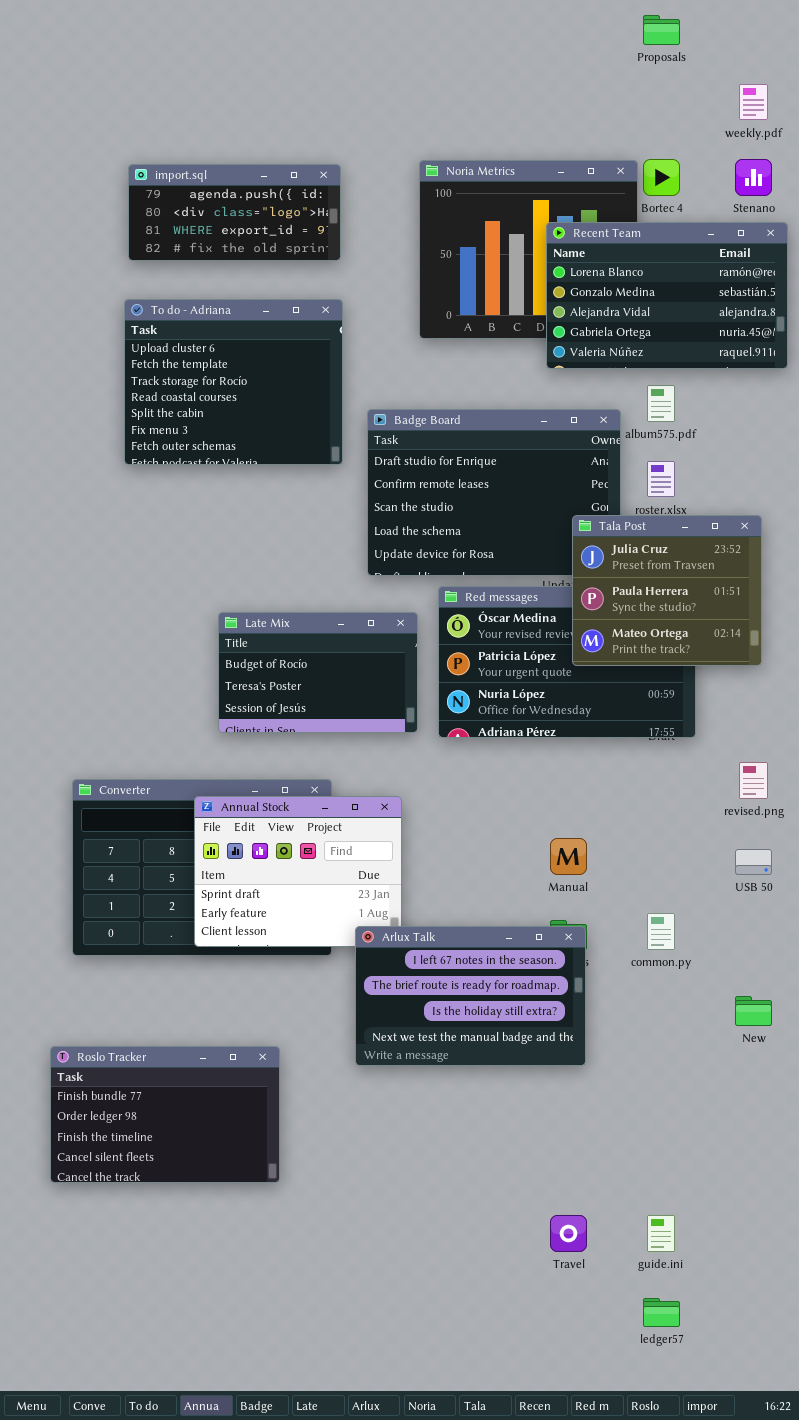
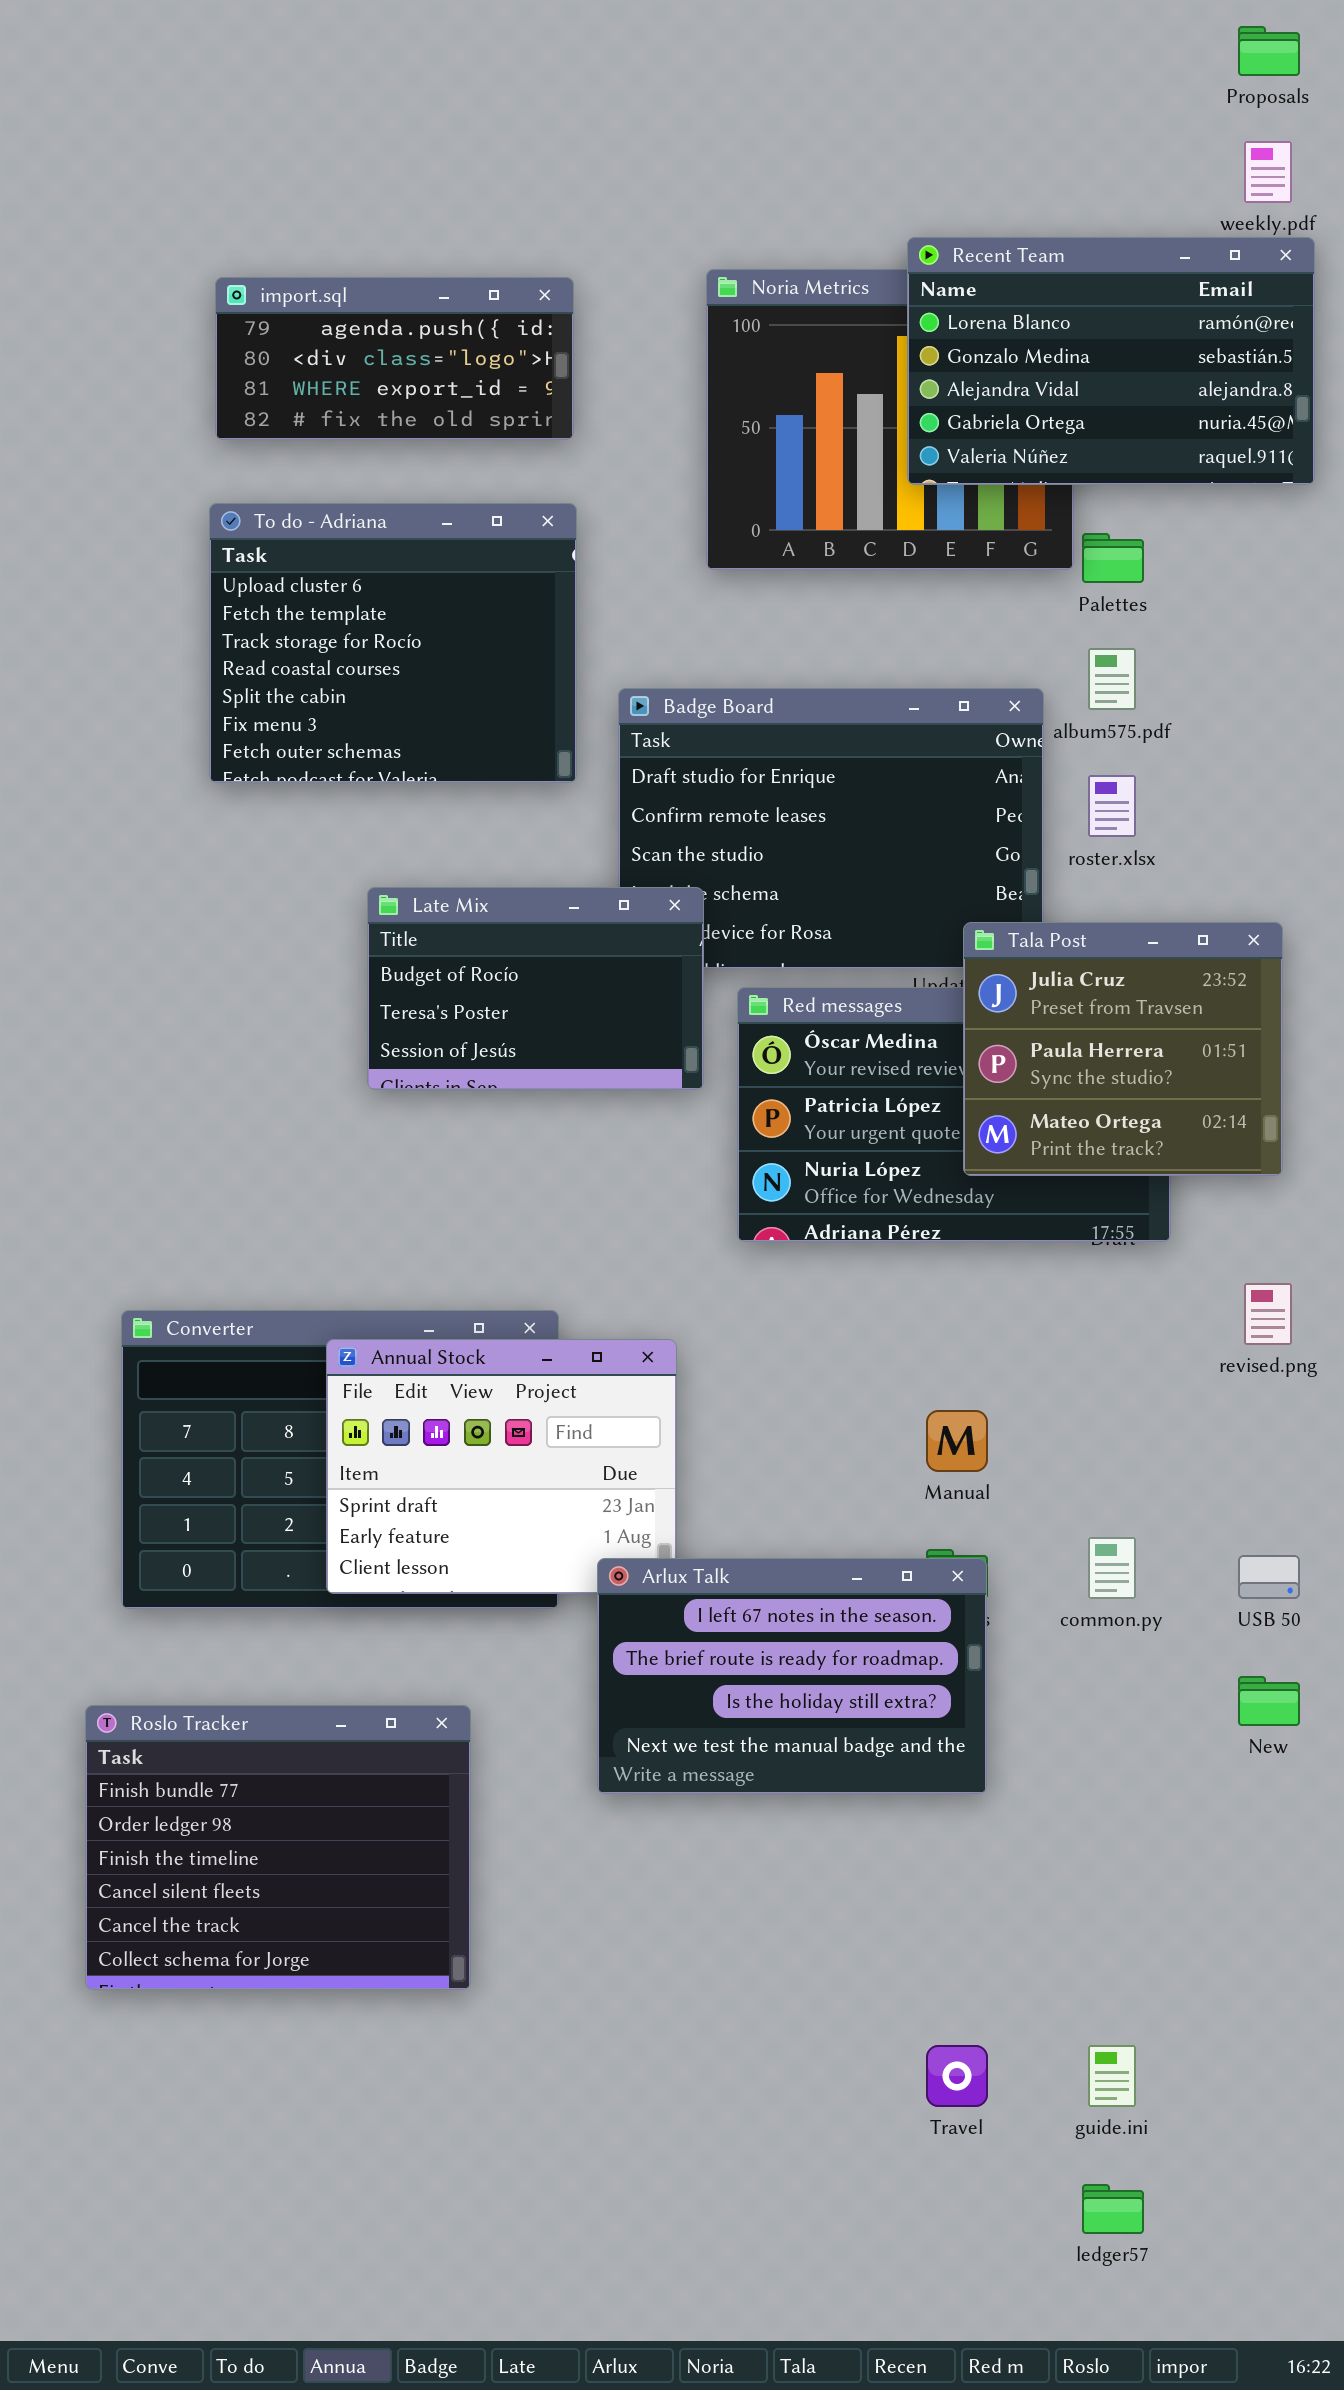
Proposals: [643,15,680,45] -> [1238,26,1300,76], moved
Recent Team: [546,222,788,369] -> [907,237,1315,485], moved
Tala Post: [572,515,762,666] -> [963,922,1283,1176], moved
Late Mix: [218,612,418,733] -> [367,887,704,1090], moved
USB 50: [735,849,772,875] -> [1238,1555,1300,1599], moved
Roslo Tracker: [50,1046,280,1183] -> [85,1705,471,1990], resized

